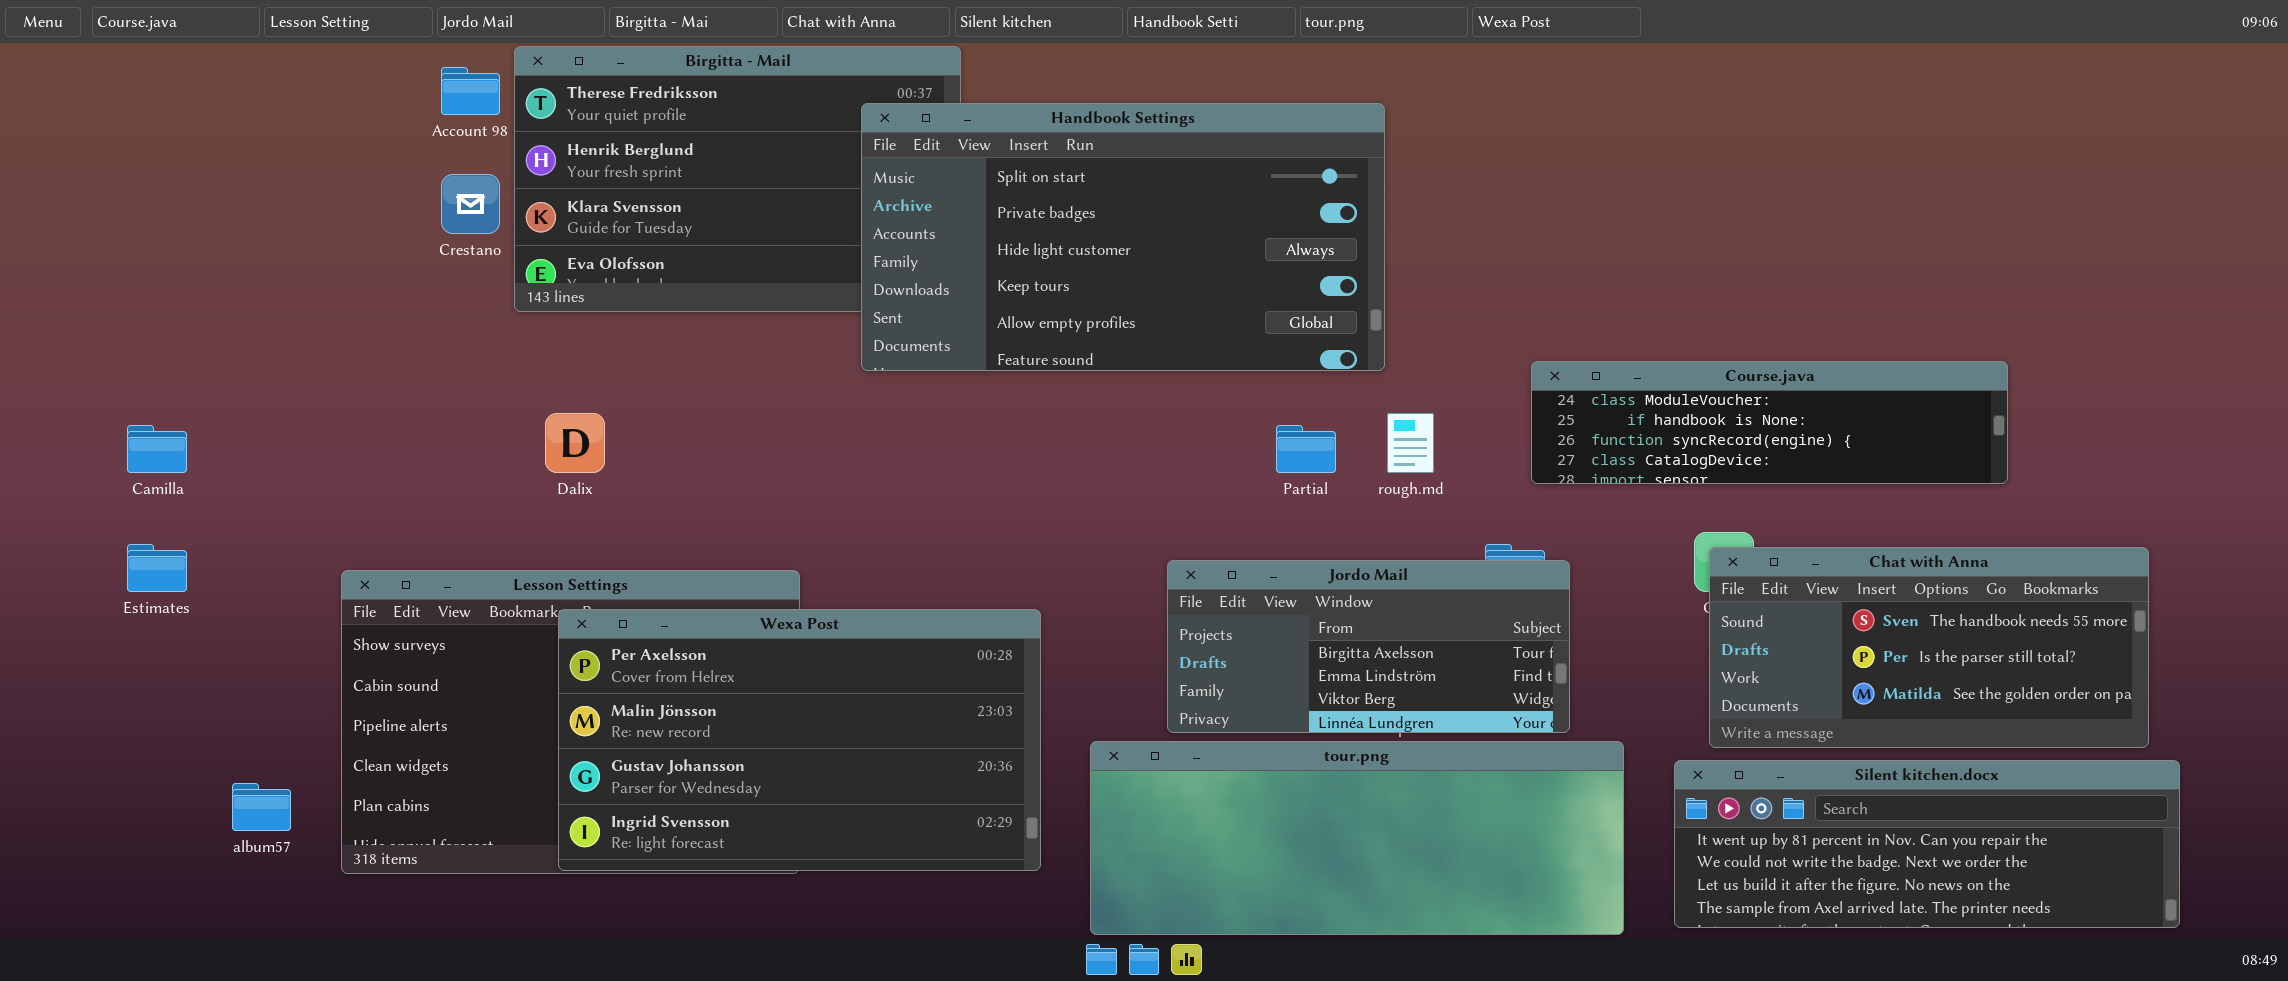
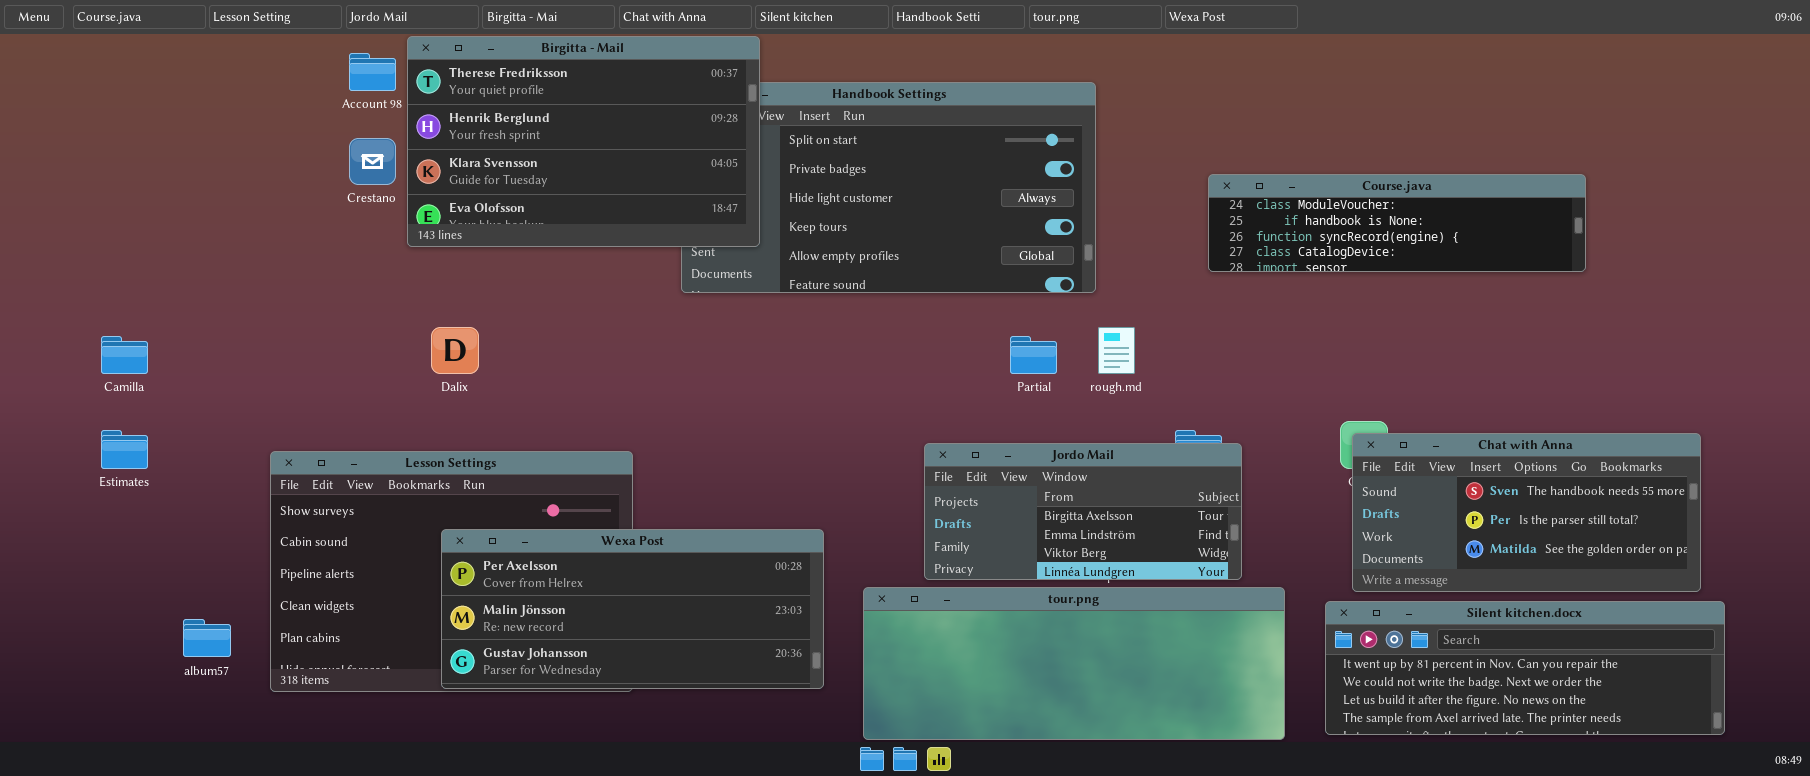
Birgitta - Mail: [514,46,961,312] -> [407,36,760,247], raised
Course.java: [1531,361,2008,484] -> [1208,174,1586,272], moved
Wexa Post: [558,609,1041,871] -> [441,529,824,689], resized

